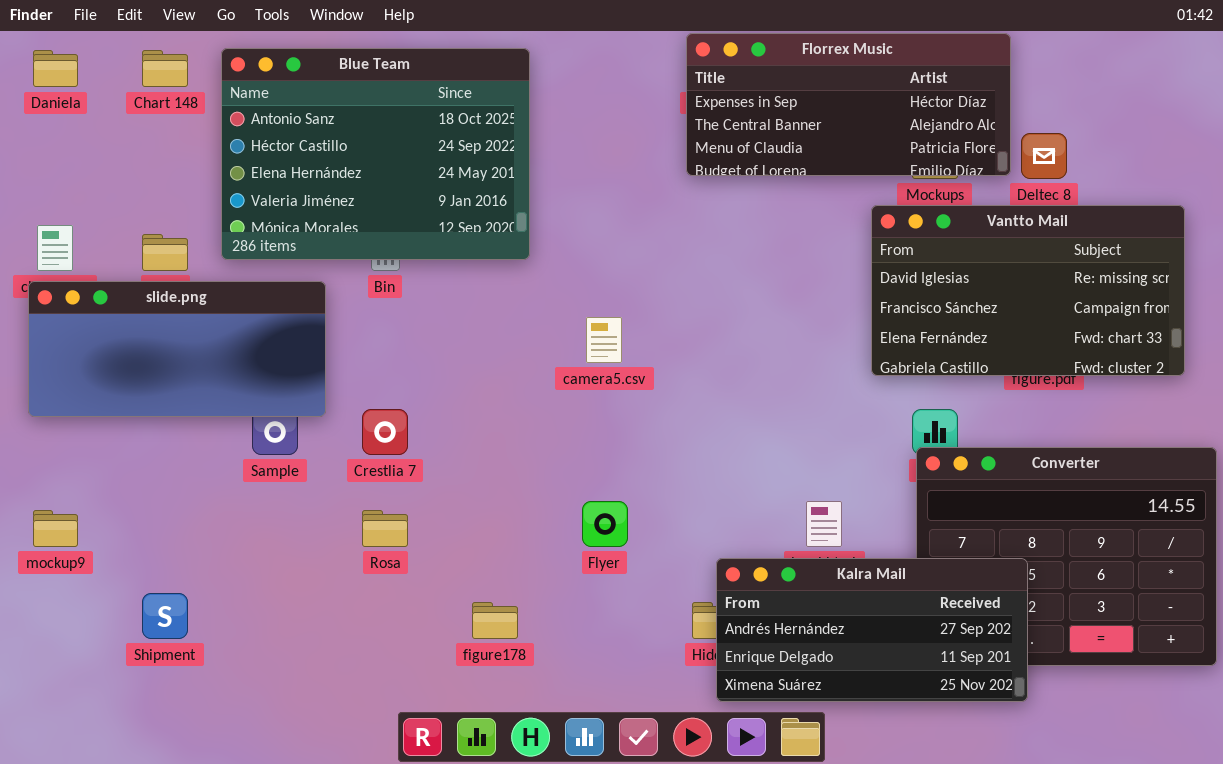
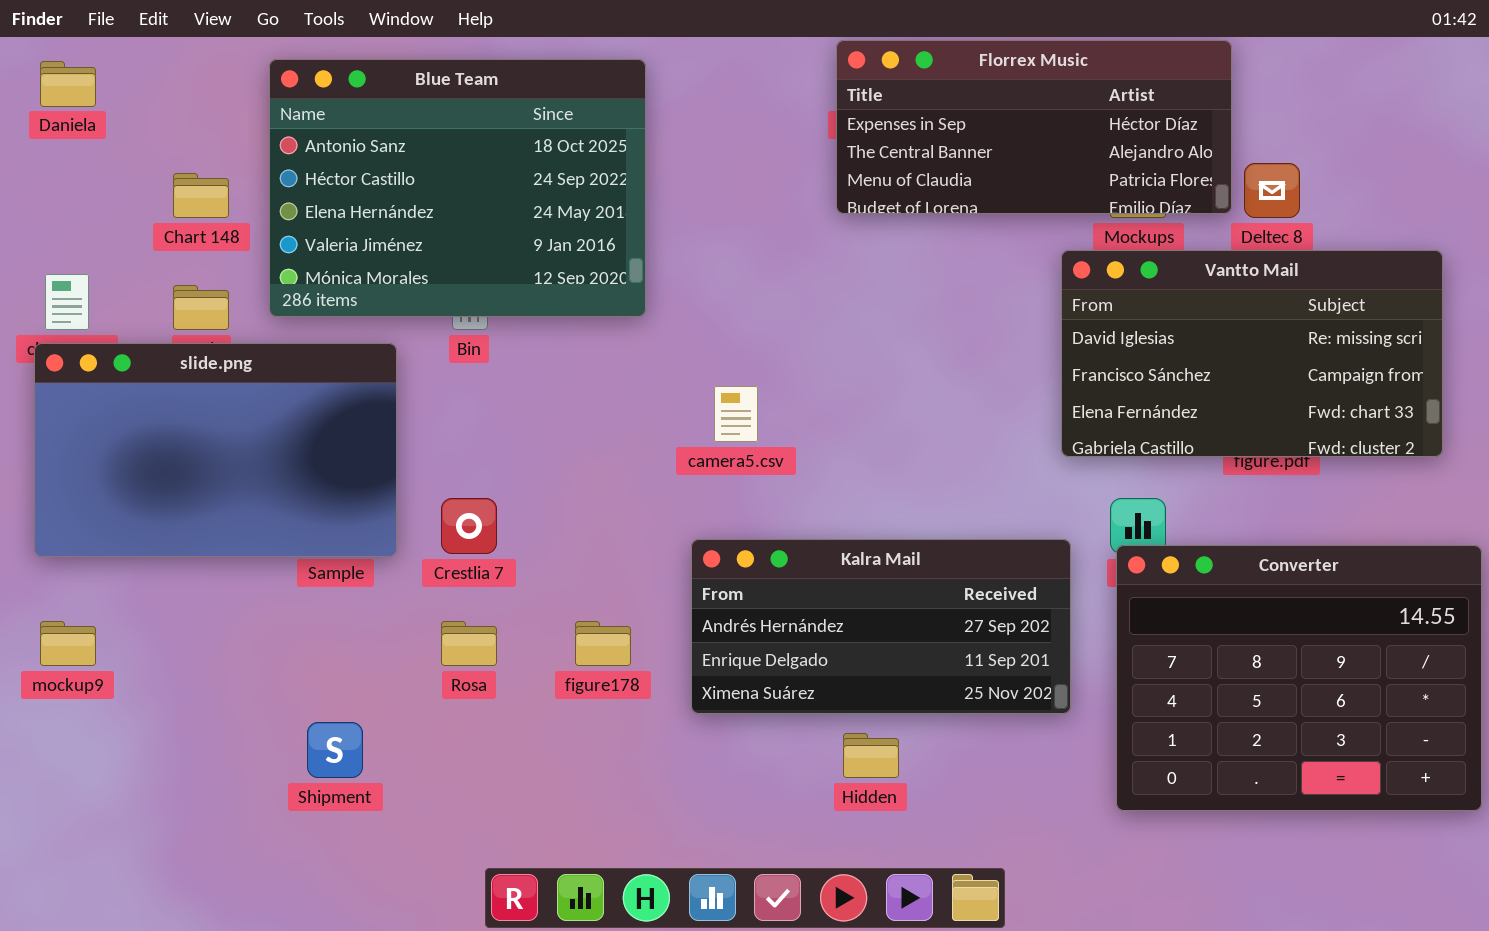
Chart 148: [142,50,188,87] -> [173,173,229,218], moved
slide.png: [28,281,326,417] -> [34,343,397,557], resized
Kalra Mail: [716,558,1028,702] -> [691,539,1071,714], moved
Shipment: [142,593,188,639] -> [307,722,363,778], moved
figure178: [472,602,518,639] -> [575,621,631,666], moved

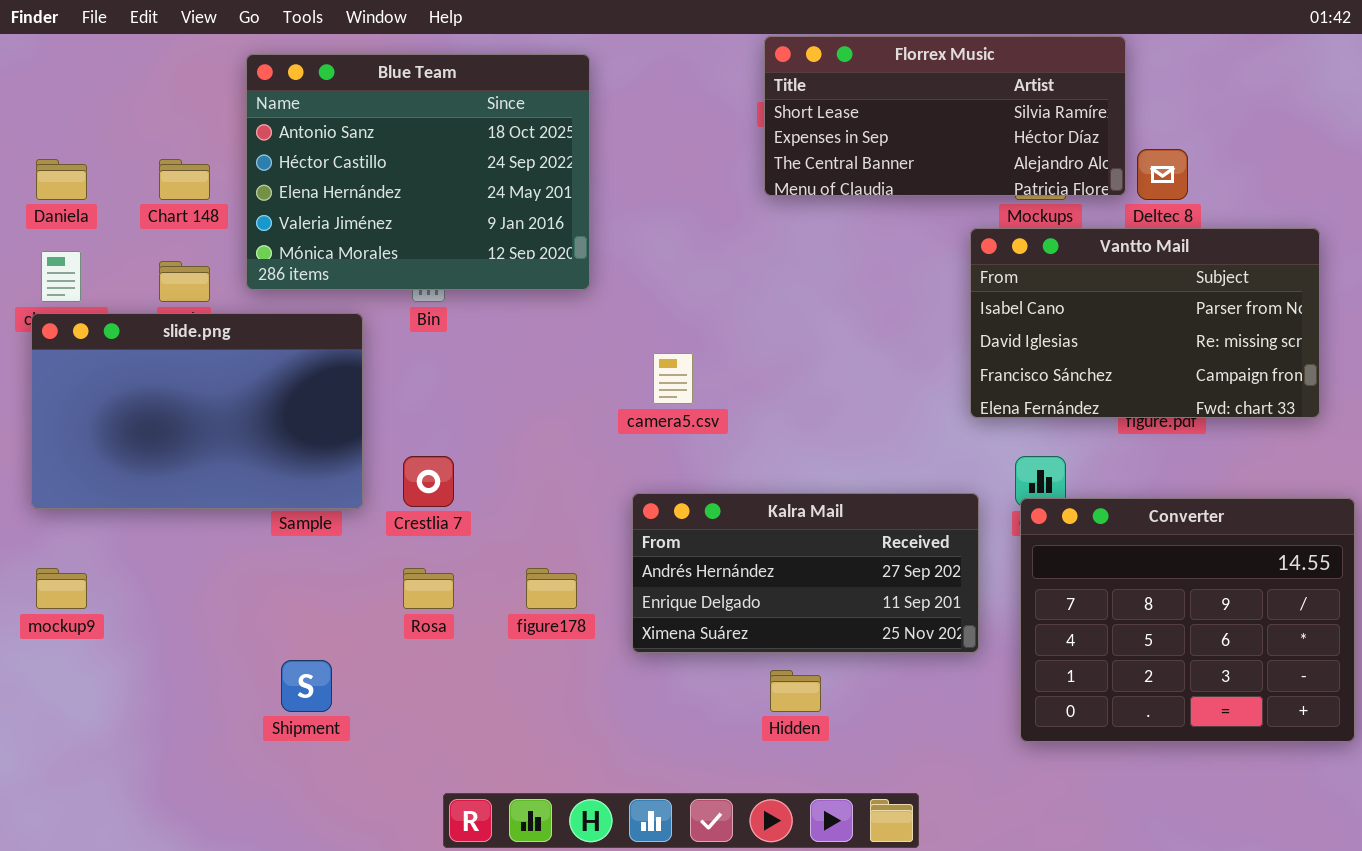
Florrex Music: [836,40,1232,214] -> [764,36,1126,196], scrolled up 1 row
Daniela: [40,61,96,107] -> [36,159,87,200], moved
Vantto Mail: [1061,250,1443,457] -> [970,228,1320,418], scrolled up 1 row

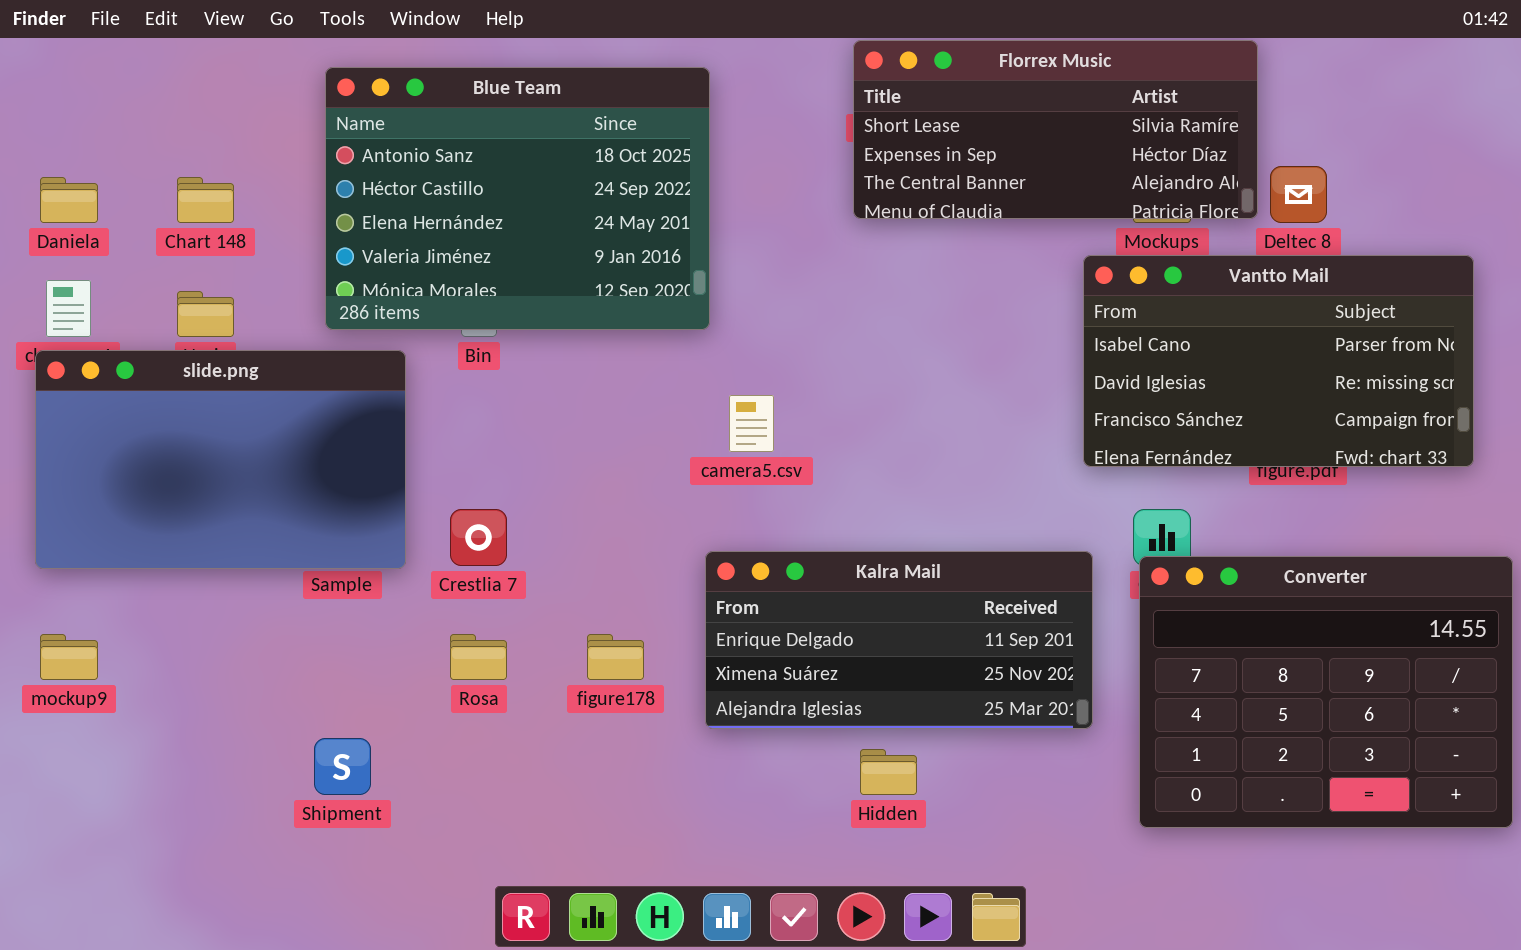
Blue Team: [246,54,590,290] -> [325,67,710,330], moved
Kalra Mail: [632,493,979,653] -> [705,551,1093,729], scrolled down 1 row

